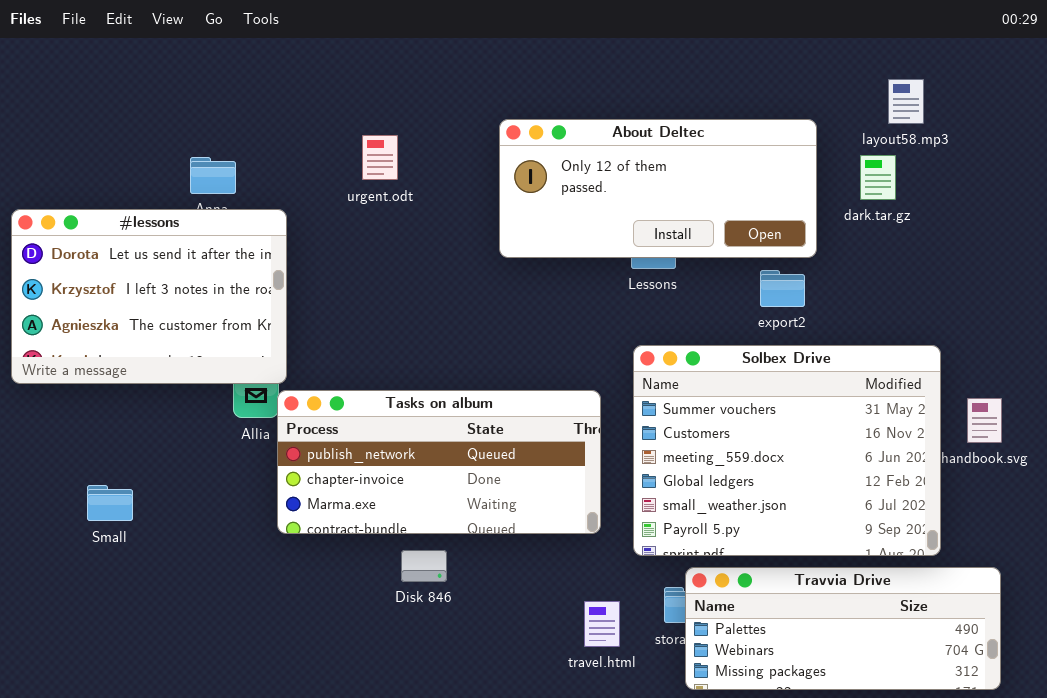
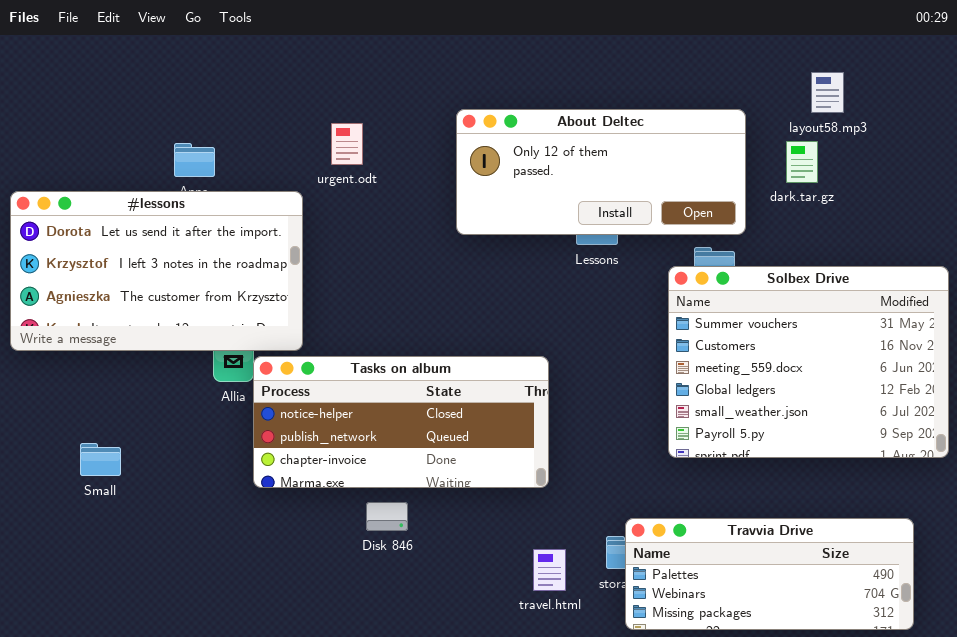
#lessons: [11,209,287,384] -> [10,191,303,351], resized
Solbex Drive: [633,345,941,556] -> [668,266,949,458], moved
Tasks on album: [277,390,601,534] -> [253,356,549,488], scrolled up 1 row

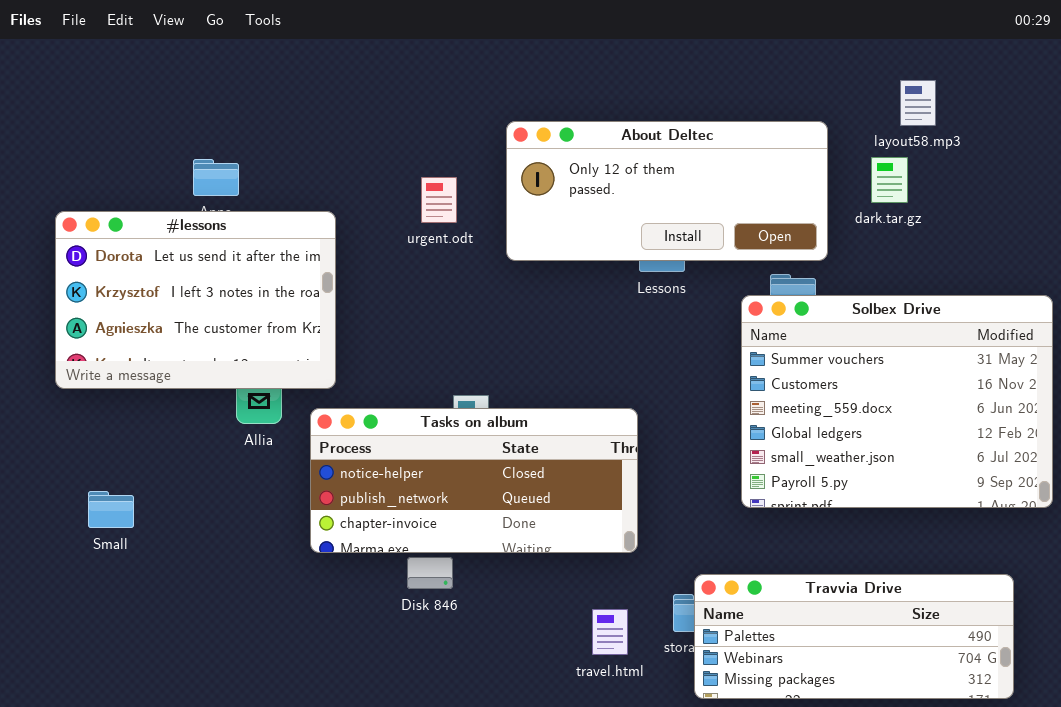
urgent.odt: [331,123,363,165] -> [421,177,457,223], moved
#lessons: [10,191,303,351] -> [55,211,336,389], resized
Tasks on album: [253,356,549,488] -> [310,408,638,553], moved

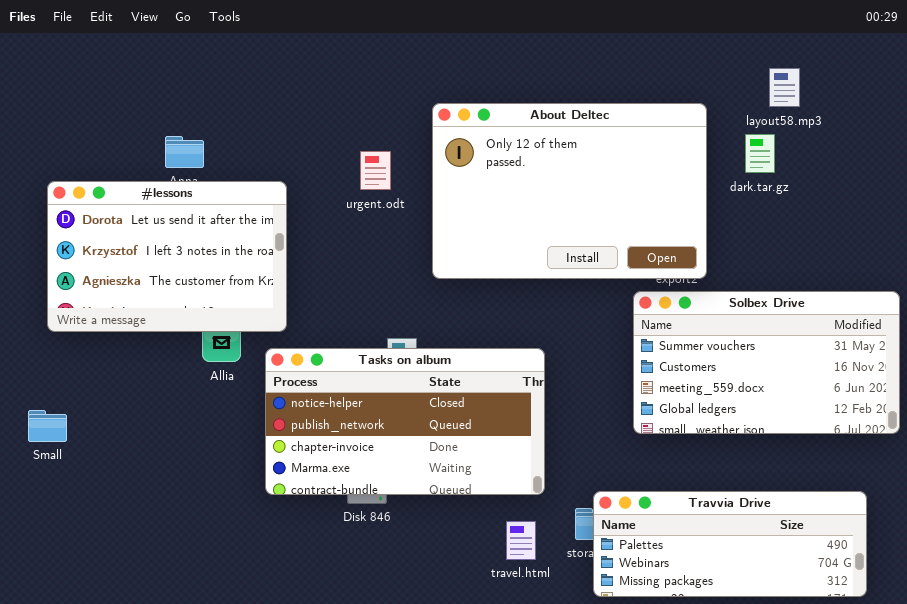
About Deltec: [506,121,828,261] -> [432,103,707,279], resized
Solbex Drive: [741,295,1053,508] -> [633,291,900,434], resized
Tasks on album: [310,408,638,553] -> [265,348,545,495], resized
Small: [88,491,134,528] -> [28,410,67,442], moved

